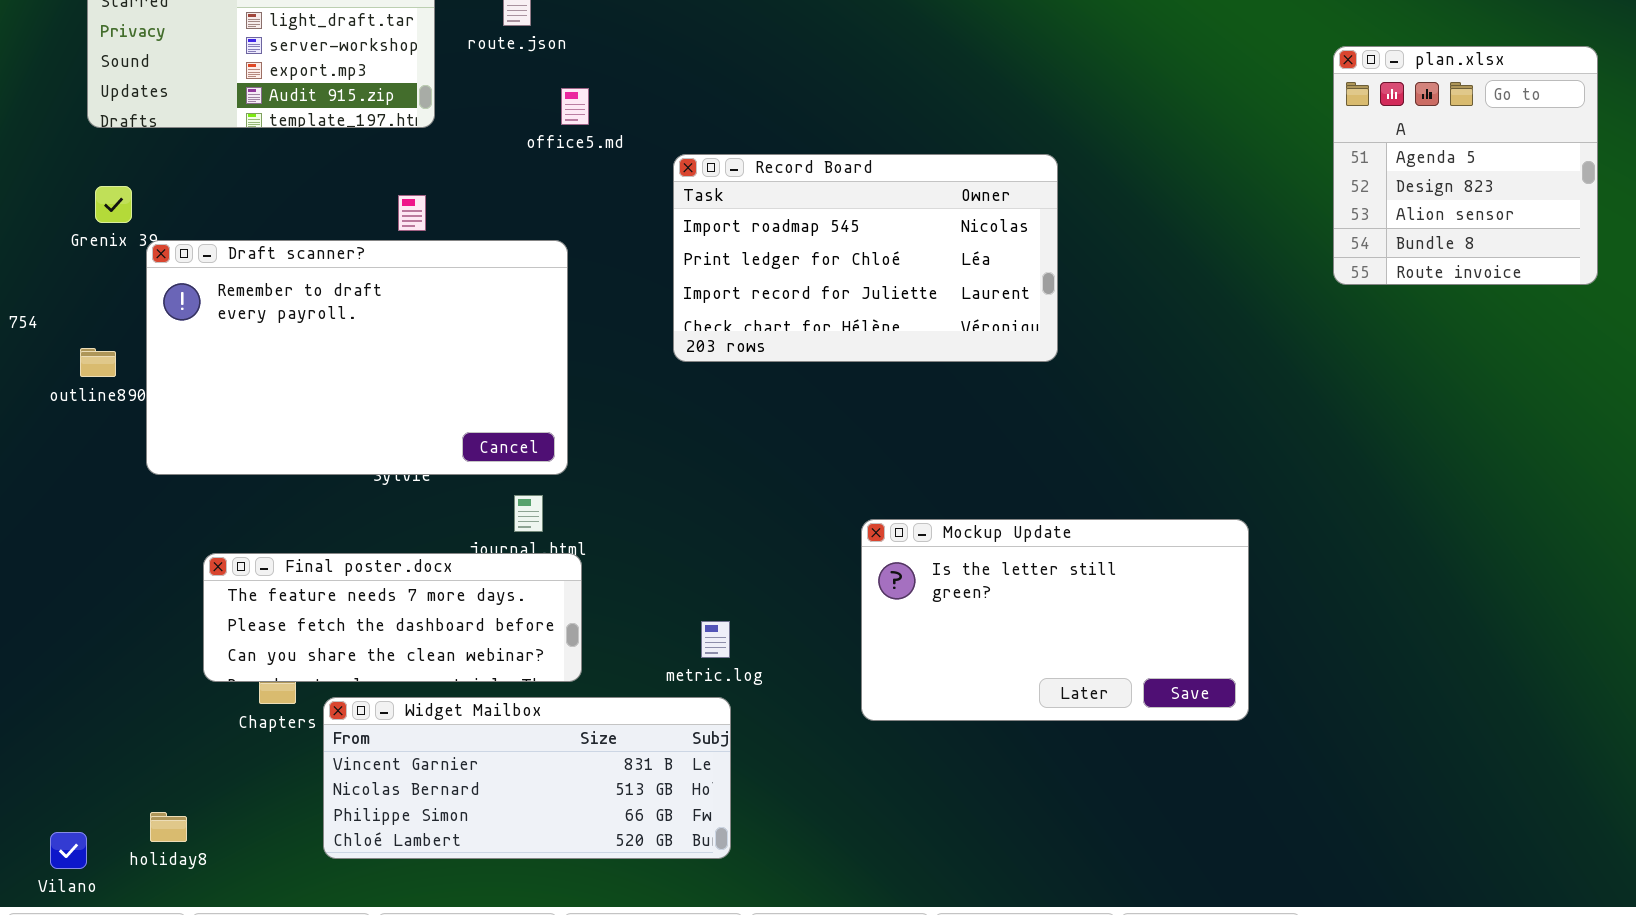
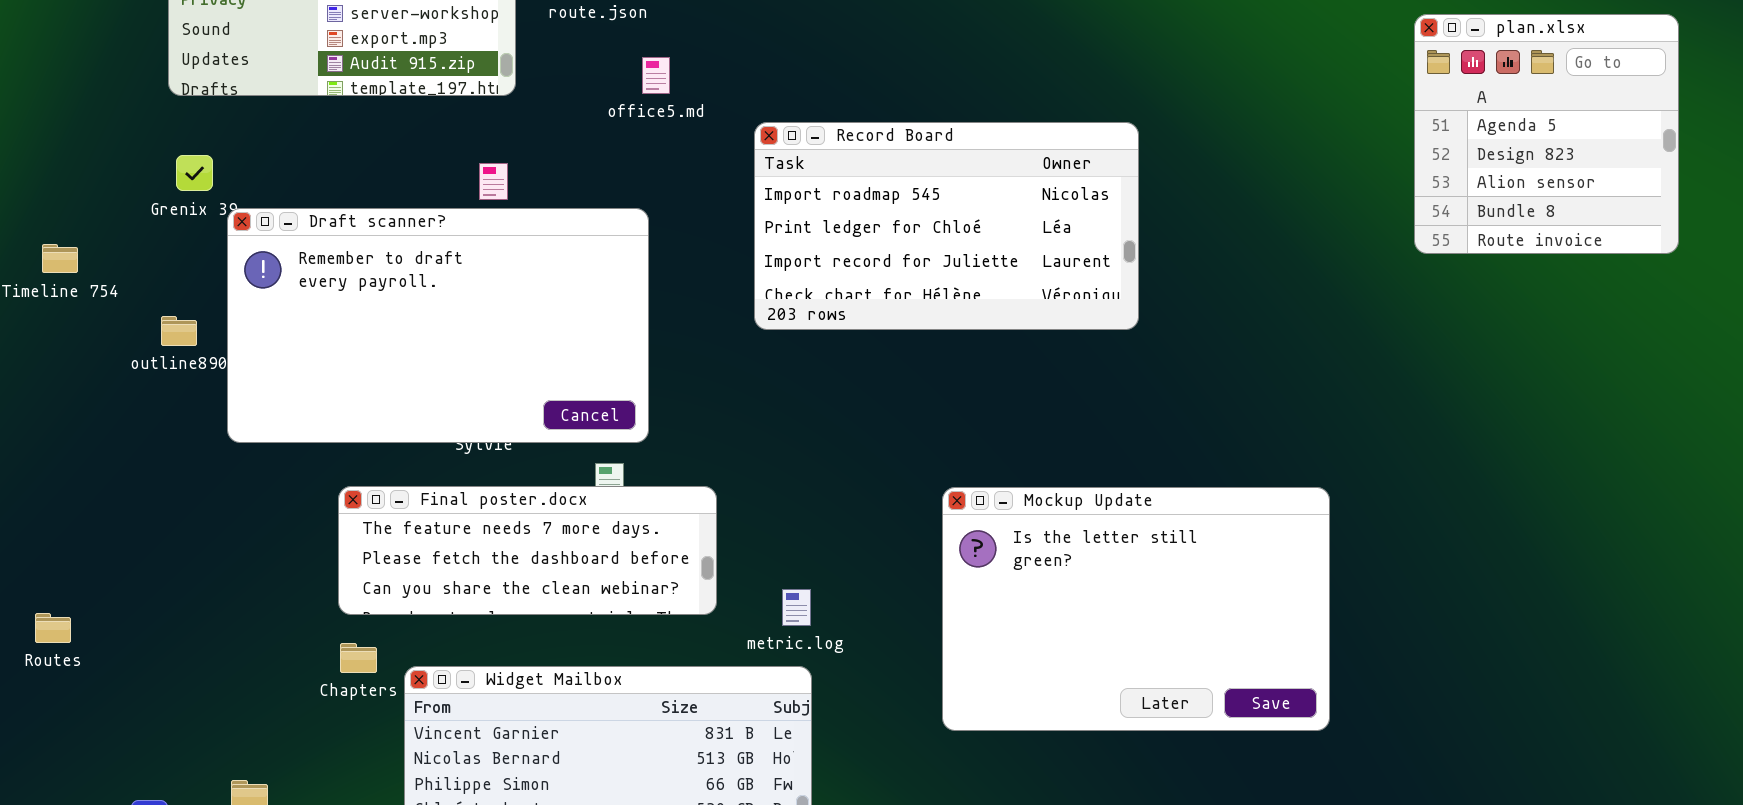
Mockup Update: [861,519,1249,721] -> [942,487,1330,731], resized
Final poster.docx: [203,553,582,682] -> [338,486,717,615], moved

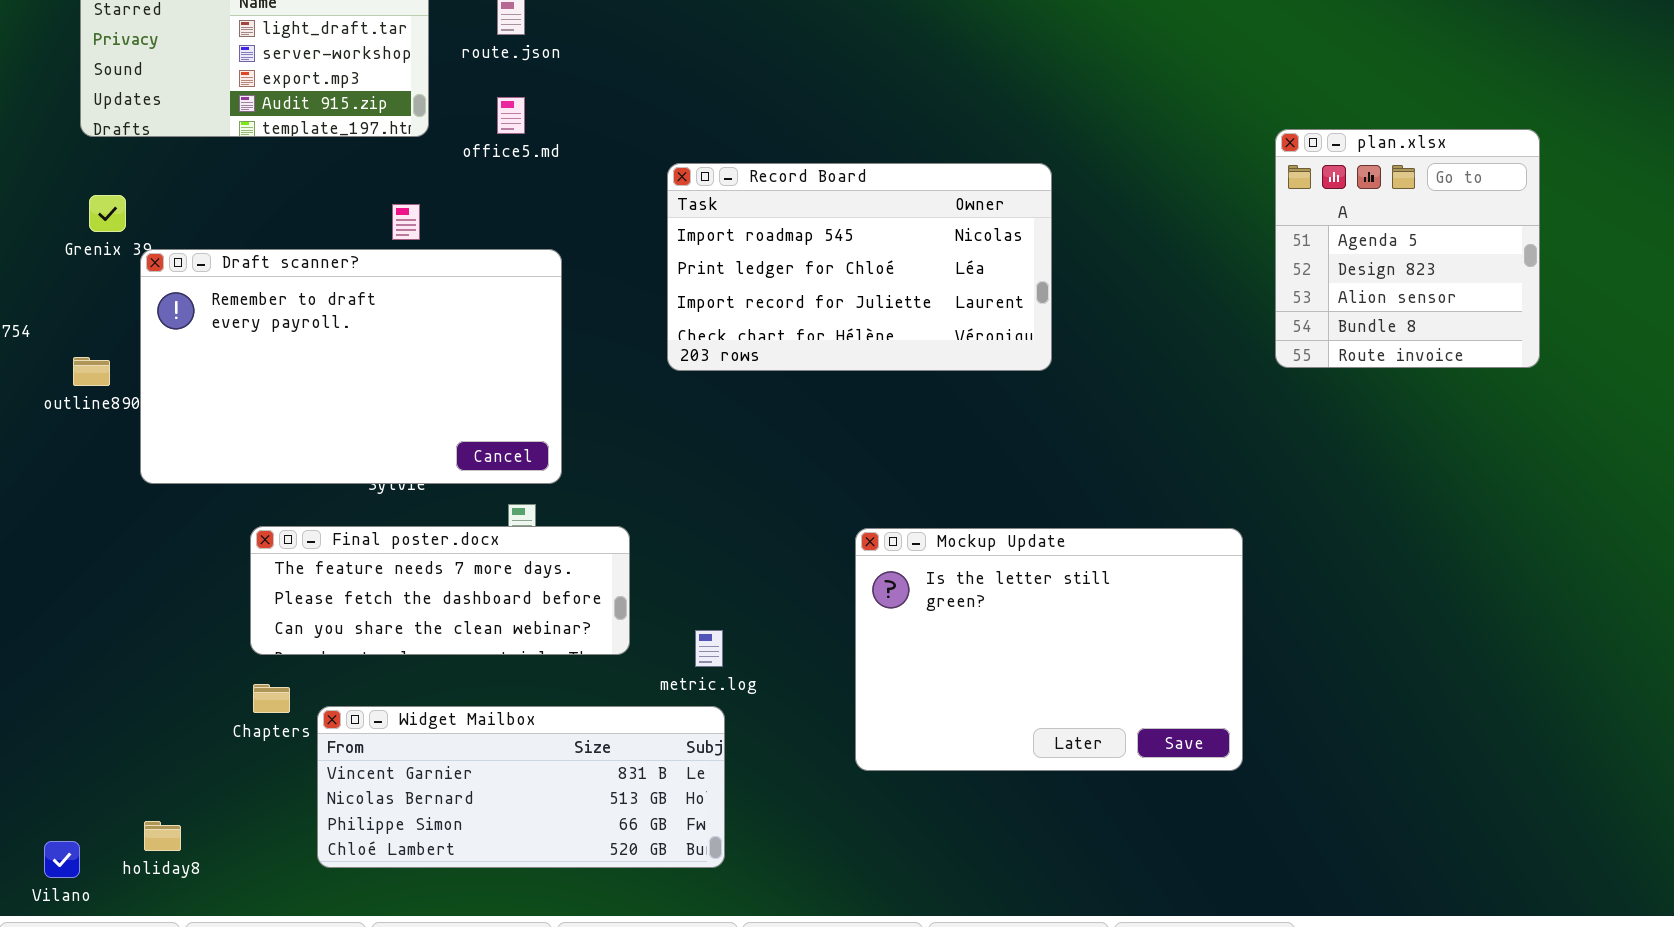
plan.xlsx: [1414,14,1679,254] -> [1275,129,1540,368], moved
office5.md: [642,57,670,94] -> [497,97,525,134], moved

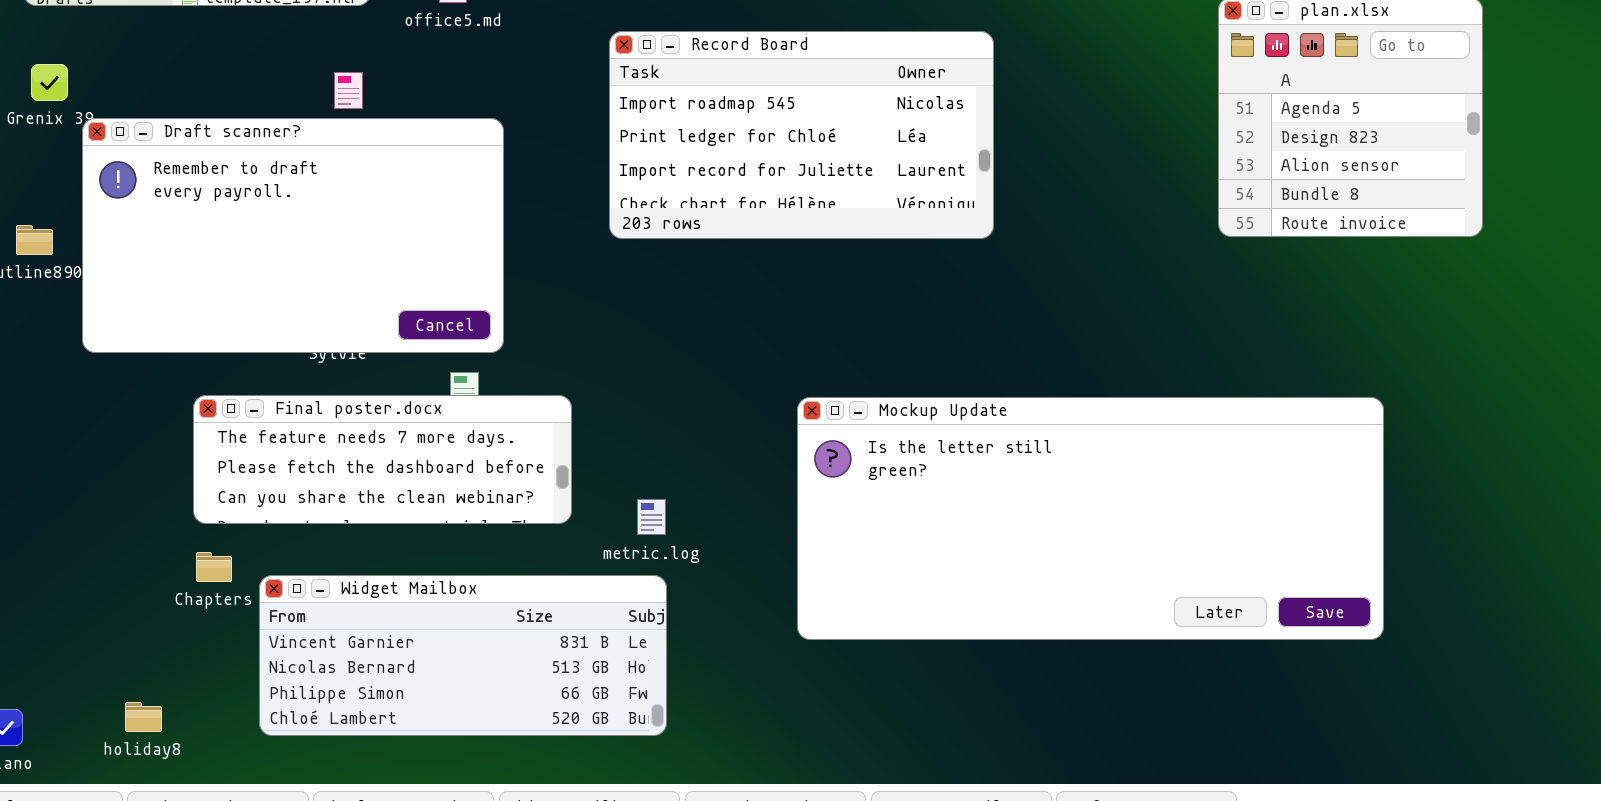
Mockup Update: [855,528,1243,771] -> [797,397,1384,640], resized
holiday8: [144,821,181,851] -> [125,702,162,732], moved

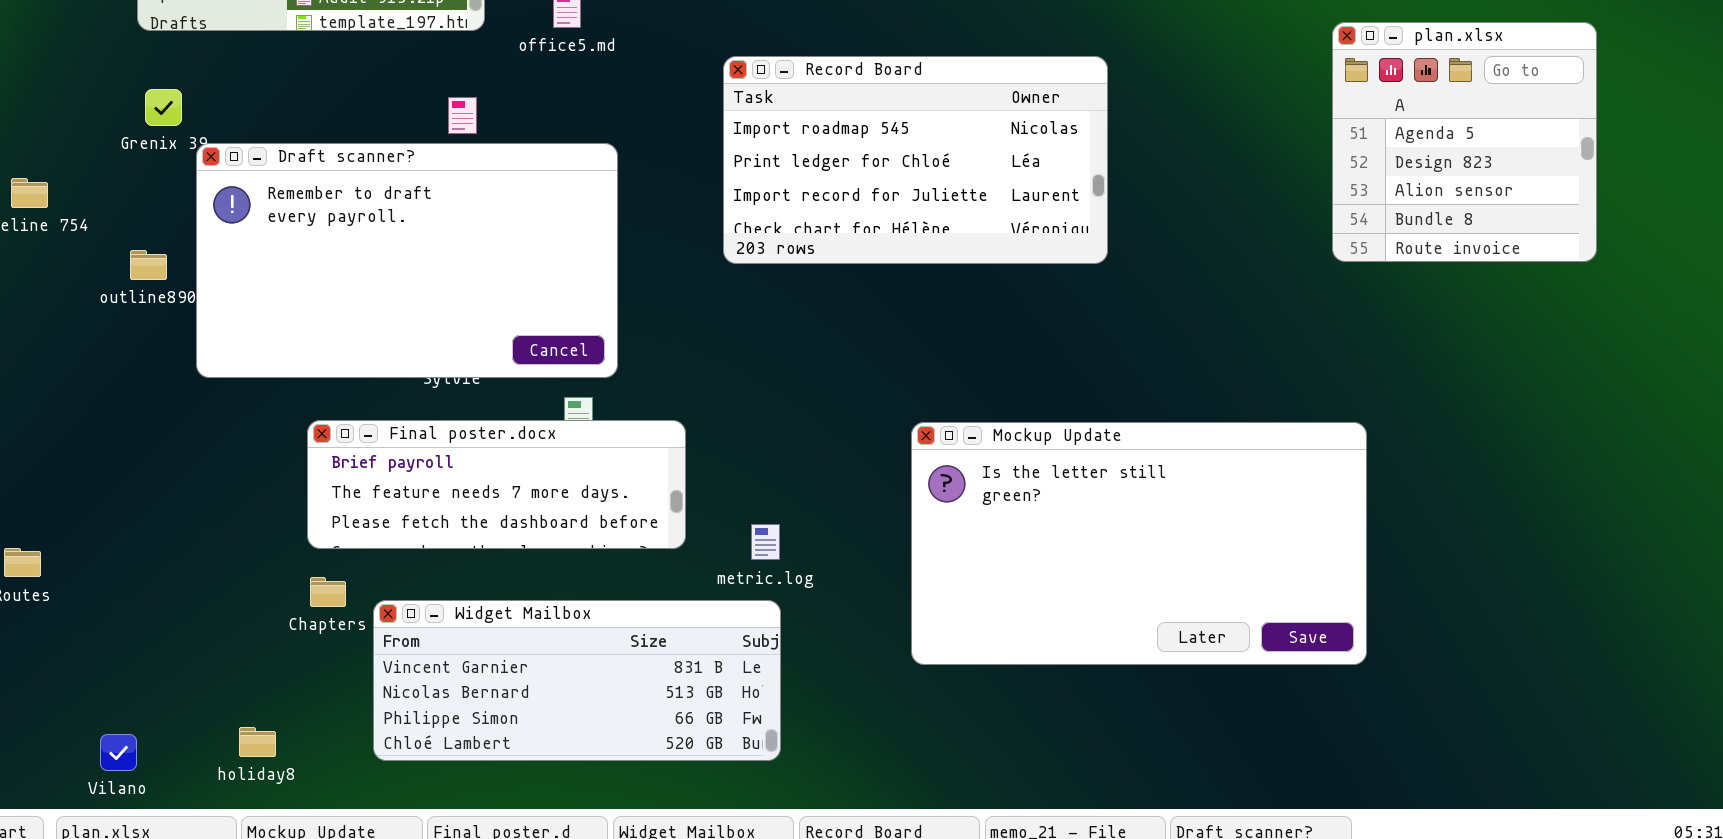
Final poster.docx: [193,395,572,524] -> [307,420,686,549], scrolled up 1 row
Mockup Update: [797,397,1384,640] -> [911,422,1367,665], resized

